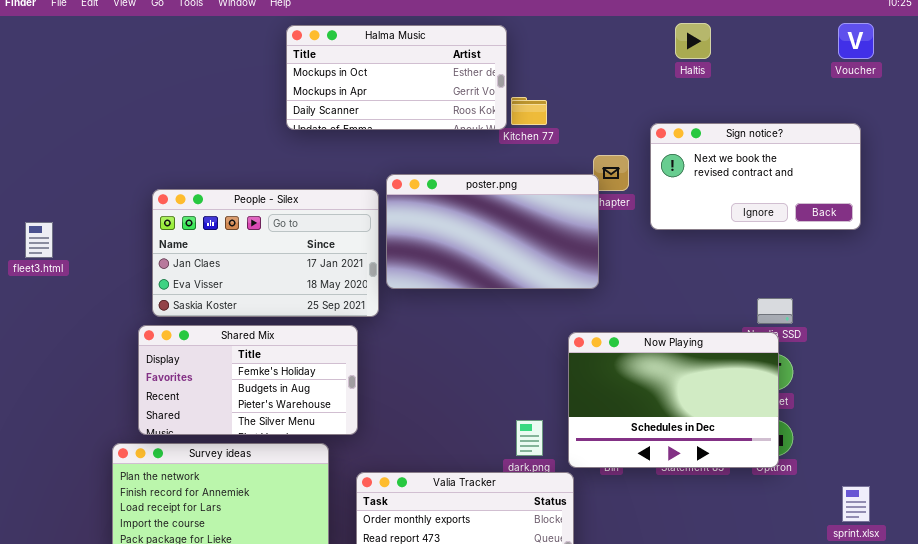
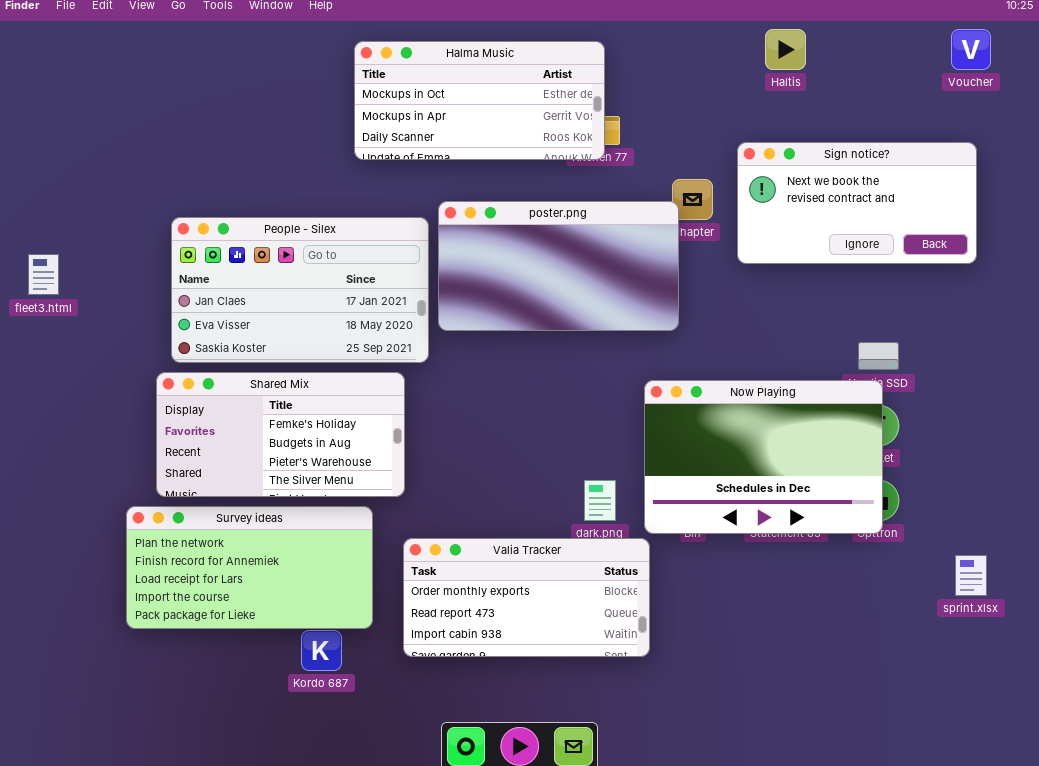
Halma Music: [286,25,507,130] -> [354,41,605,160], moved

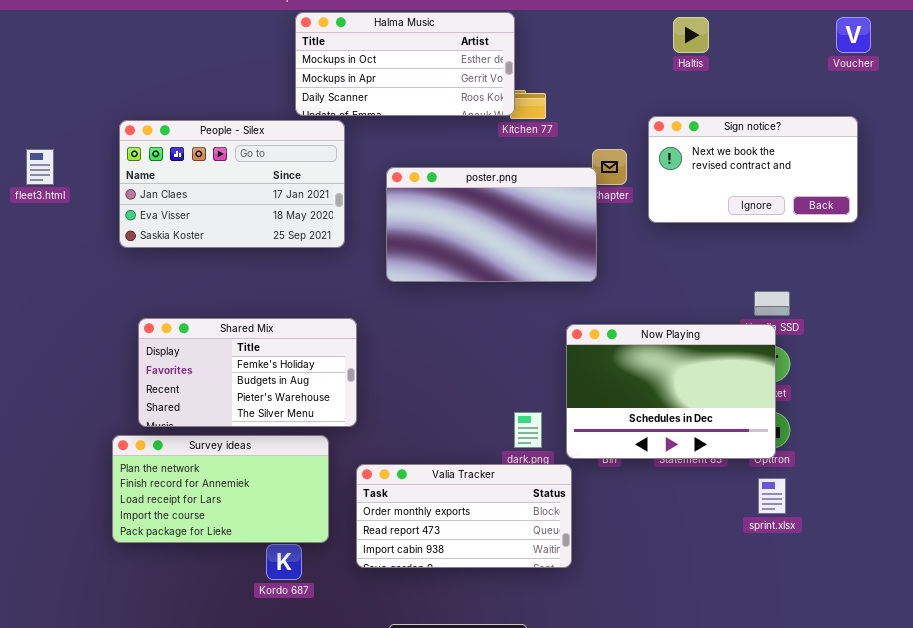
Halma Music: [354,41,605,160] -> [295,12,515,116], moved
People - Silex: [171,217,429,363] -> [119,120,345,248], moved
fleet3.html: [28,254,59,295] -> [26,149,54,185], moved
sprint.xlsx: [955,555,987,596] -> [758,478,786,514], moved

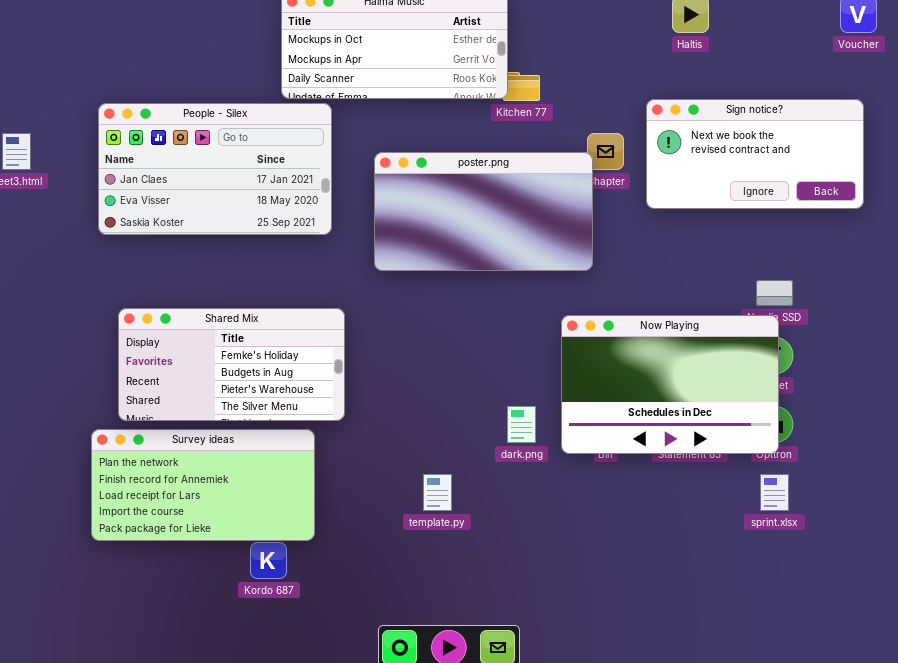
Valia Tracker: [356,464,572,568] -> none, closed

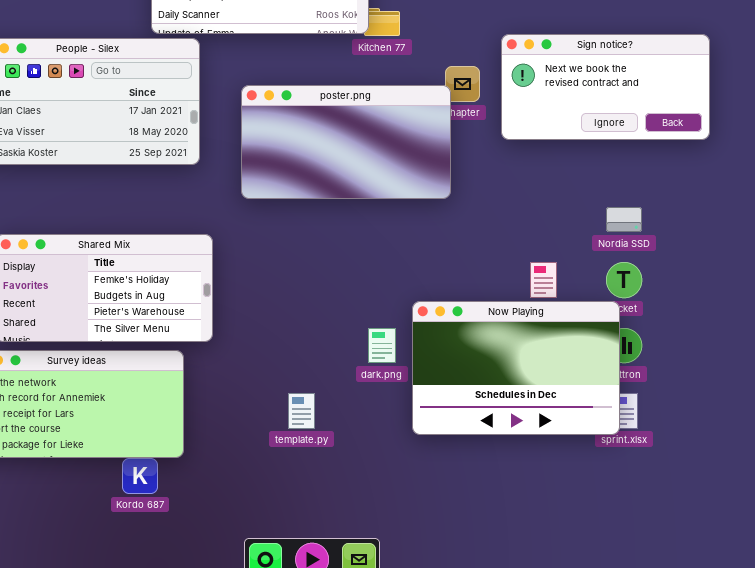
Now Playing: [561,315,779,454] -> [412,301,620,435], moved

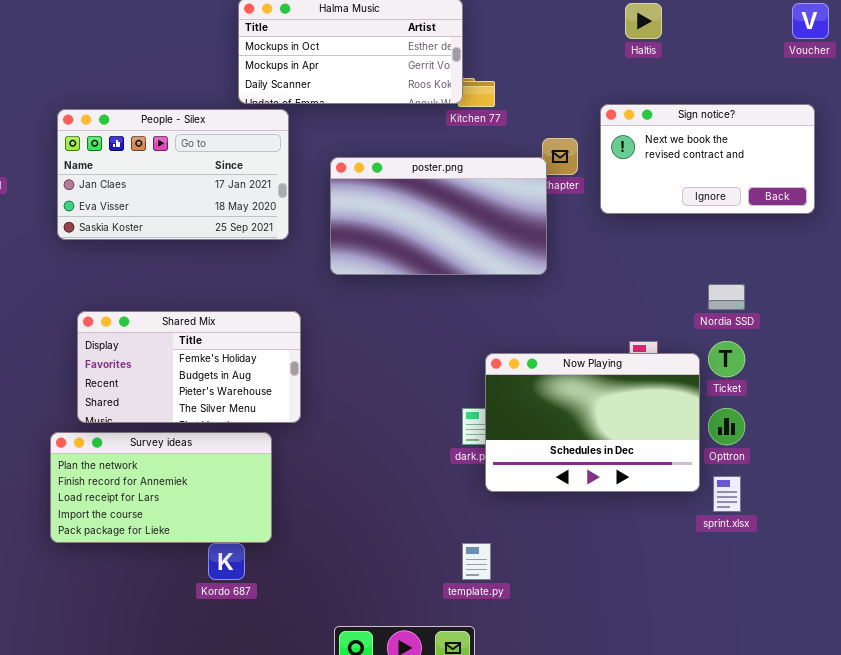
Now Playing: [412,301,620,435] -> [485,353,700,492], moved
template.py: [288,393,315,429] -> [462,543,491,580], moved

